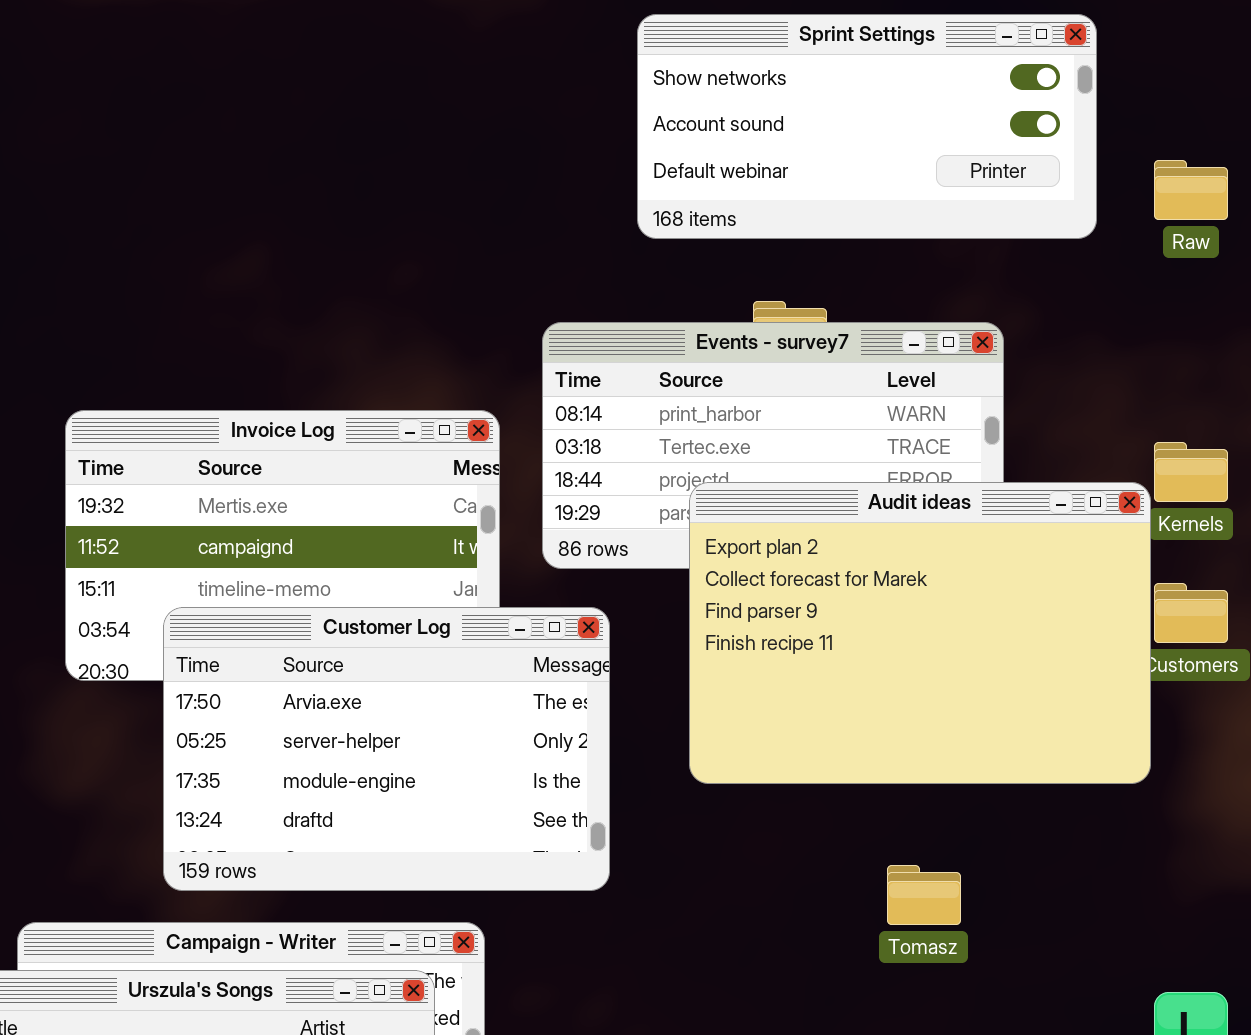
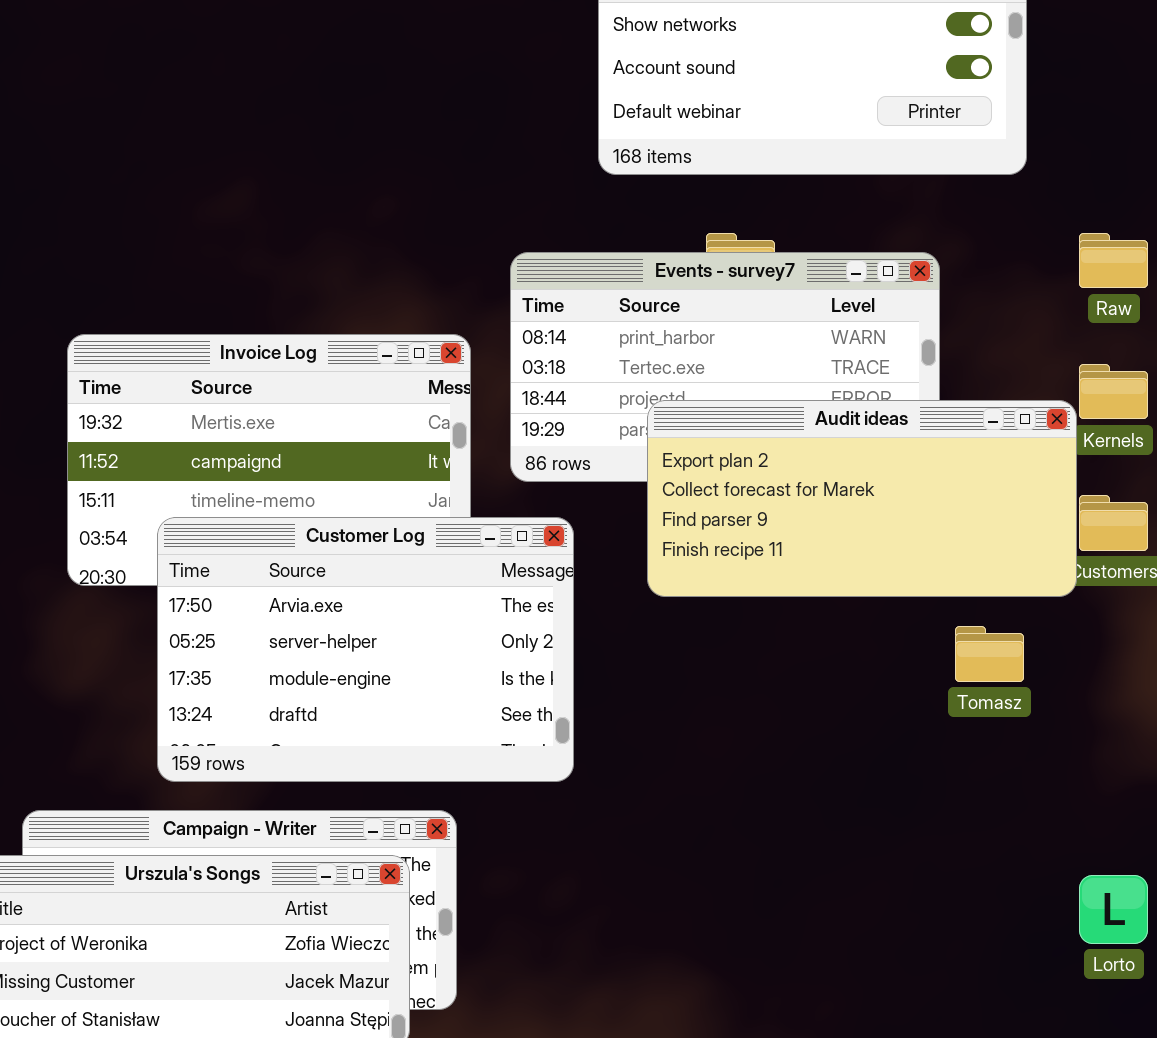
Raw: [1154,160,1228,220] -> [1079,233,1148,288], moved
Audit ideas: [689,482,1151,784] -> [647,400,1077,597], resized
Tomasz: [887,865,961,925] -> [955,626,1024,682], moved

